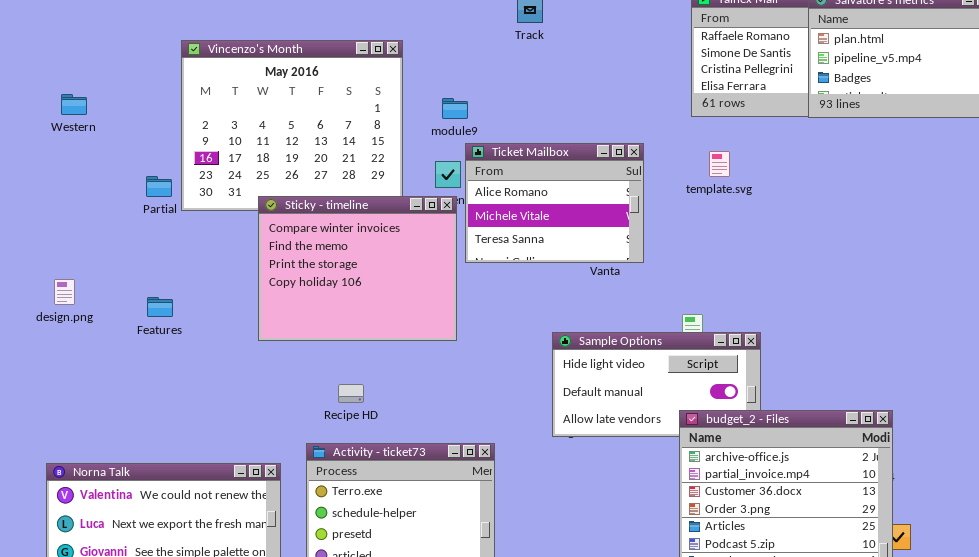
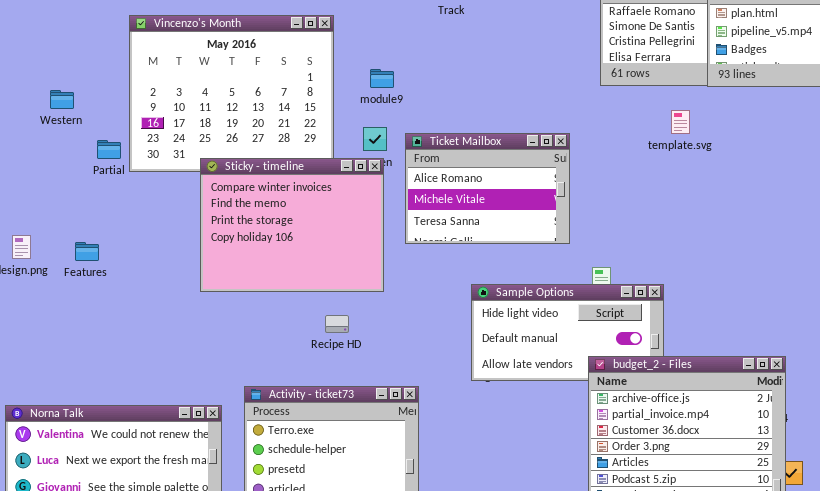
Western: [61,94,87,115] -> [50,90,74,109], moved
Ticket Mailbox: [465,143,644,263] -> [405,133,570,244], moved
template.svg: [709,151,730,177] -> [671,110,690,134], moved
Features: [147,297,173,317] -> [75,242,99,261], moved
Recipe HD: [338,384,364,403] -> [325,315,349,333], moved

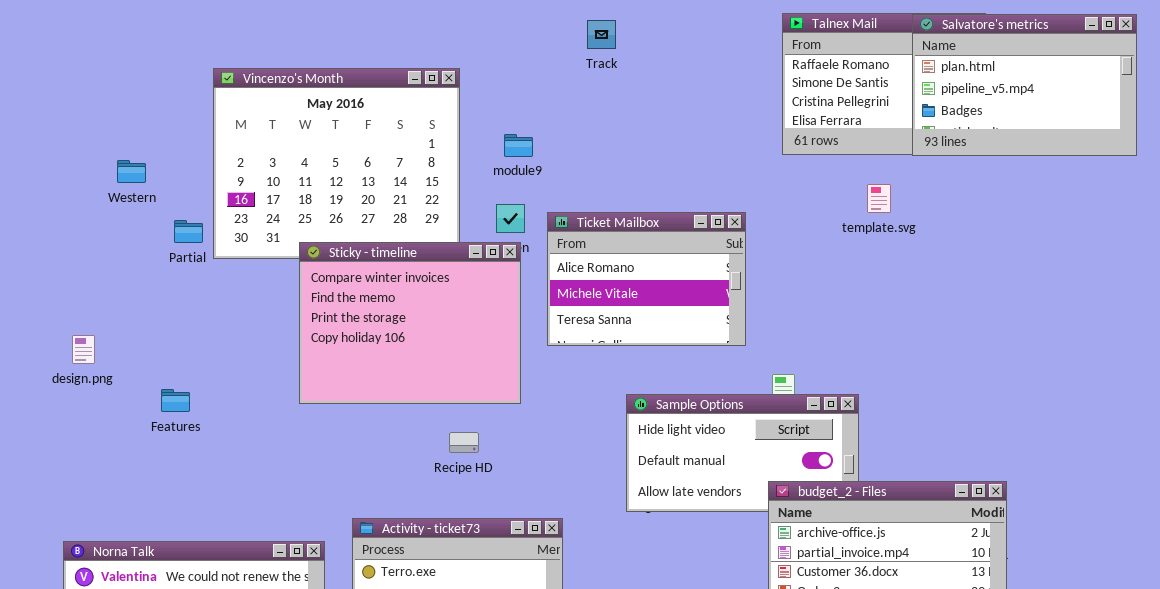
Features: [75,242,99,261] -> [161,389,190,412], moved

